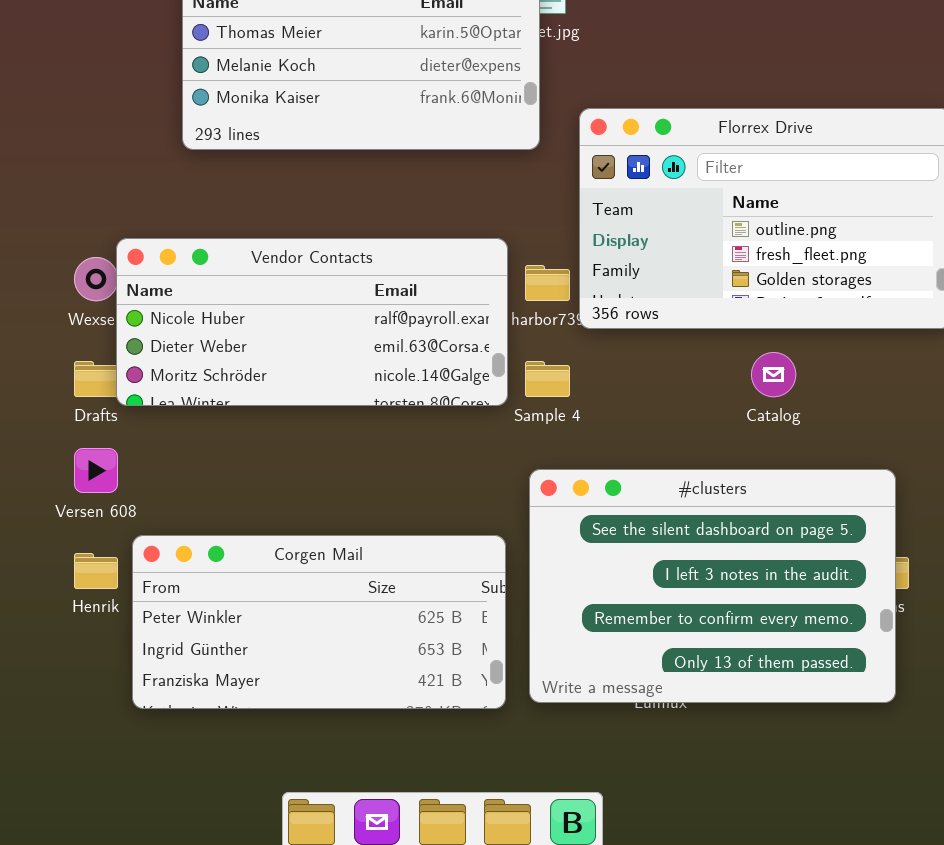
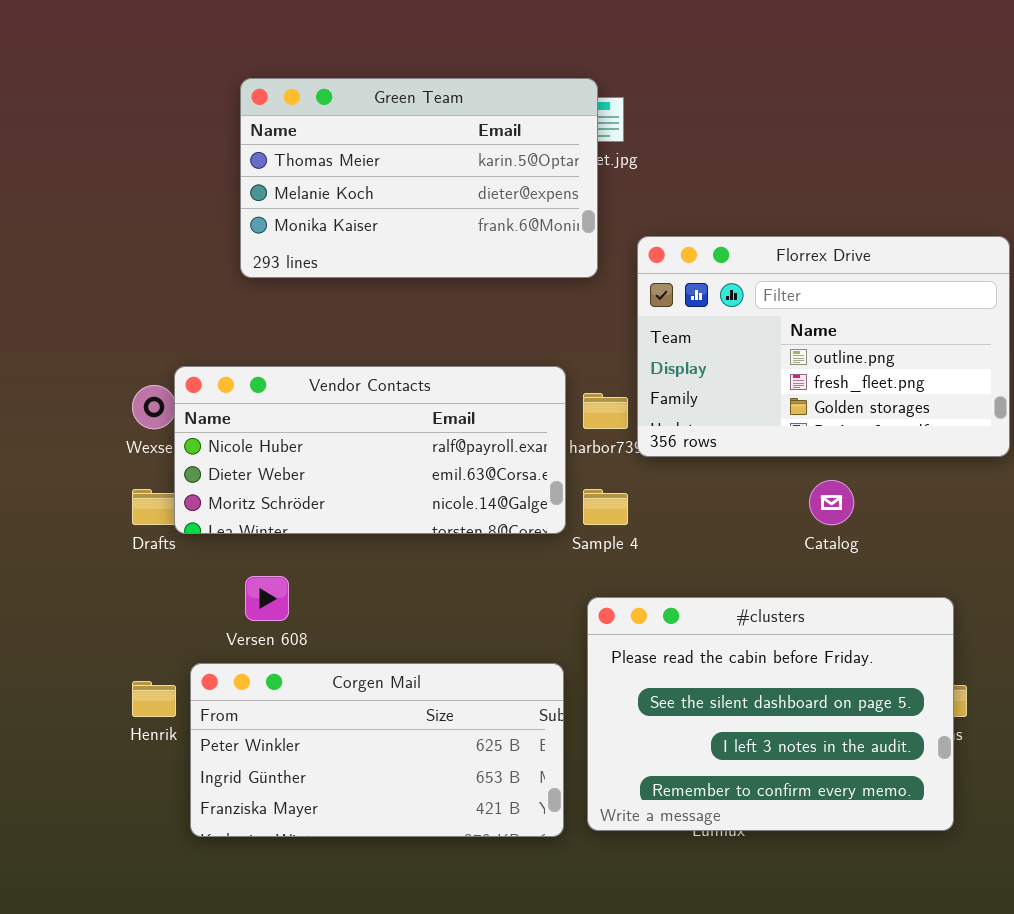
Versen 608: [74,448,118,493] -> [245,576,289,621], moved
#clusters: [529,469,896,703] -> [587,597,954,831], scrolled up 1 row

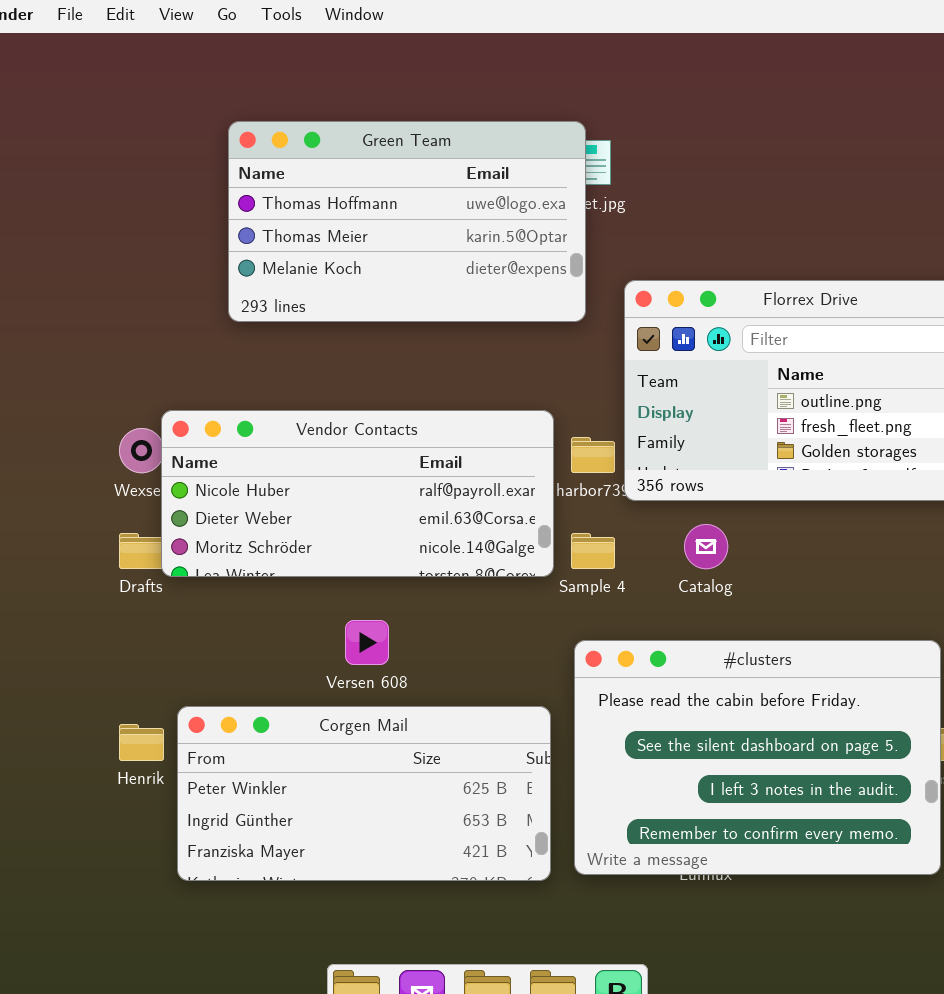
Green Team: [240,78,598,278] -> [228,121,586,322], scrolled up 1 row
Catalog: [809,480,854,525] -> [684,524,728,569], moved
Versen 608: [245,576,289,621] -> [345,620,389,665], moved

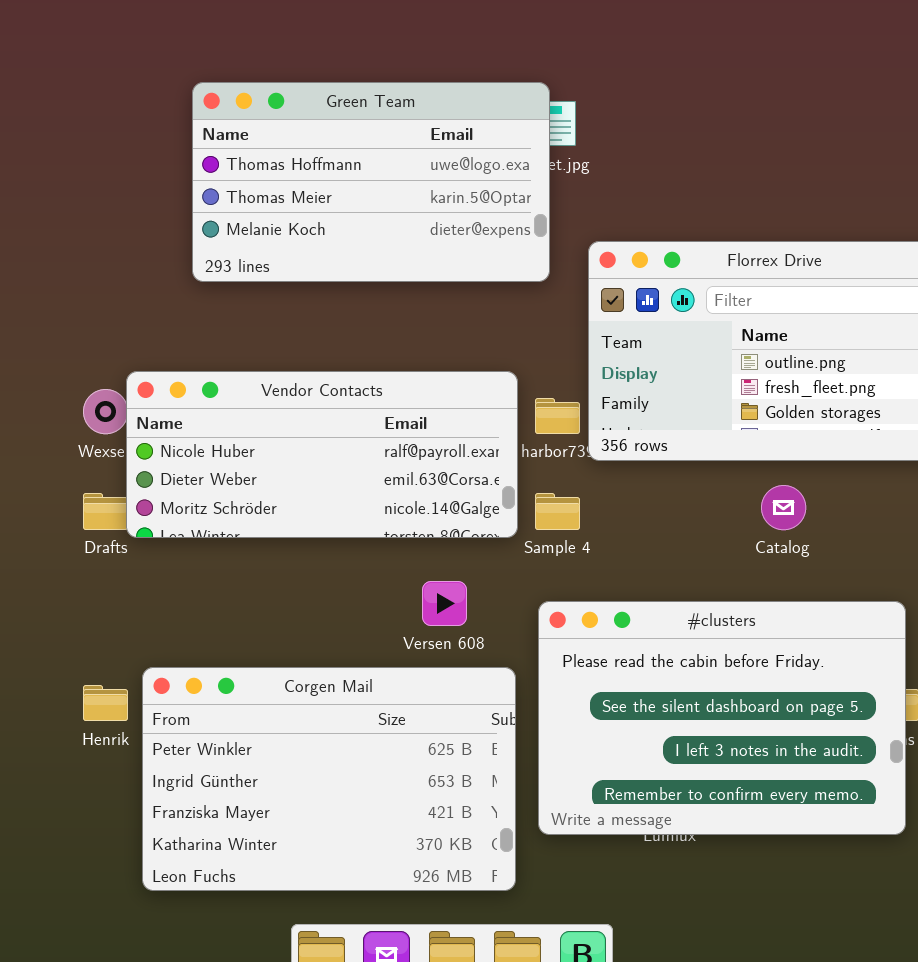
Catalog: [684,524,728,569] -> [761,485,806,530], moved
Versen 608: [345,620,389,665] -> [422,581,467,626], moved
Corgen Mail: [177,706,551,881] -> [142,667,516,891], resized

